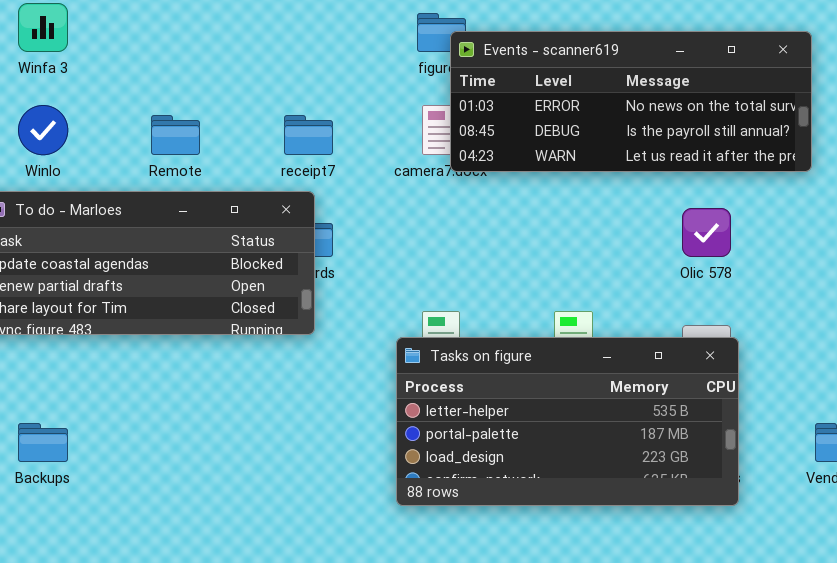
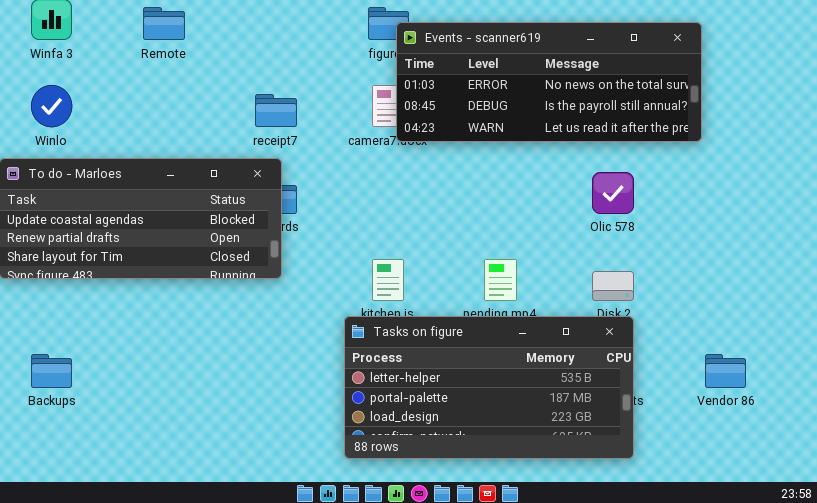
Remote: [151,115,200,155] -> [143,7,185,40], moved
Tasks on figure: [396,337,739,506] -> [344,316,634,459], moved

